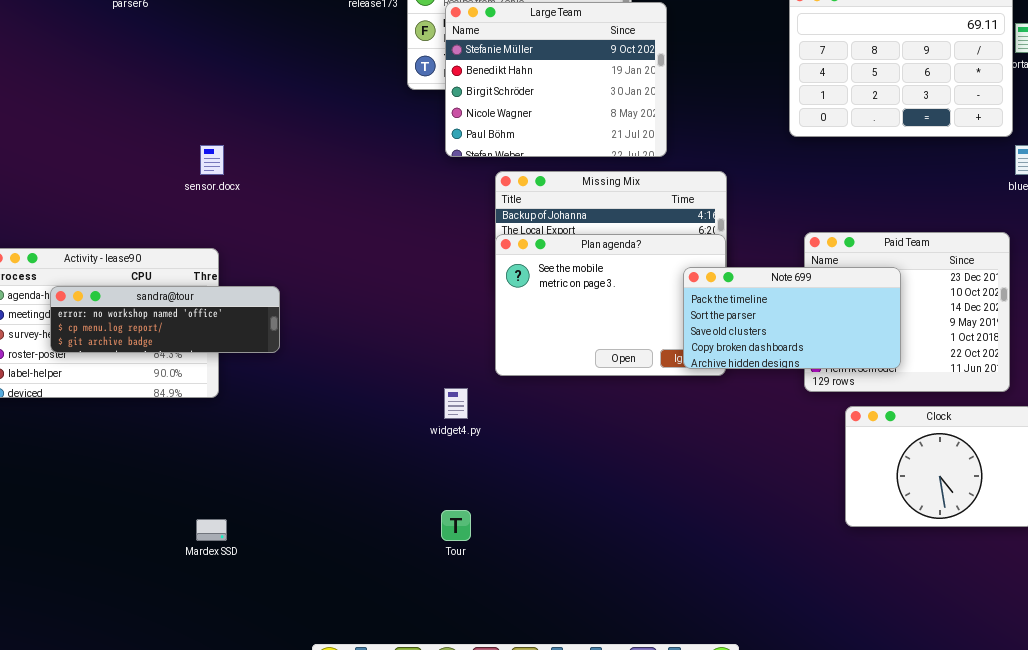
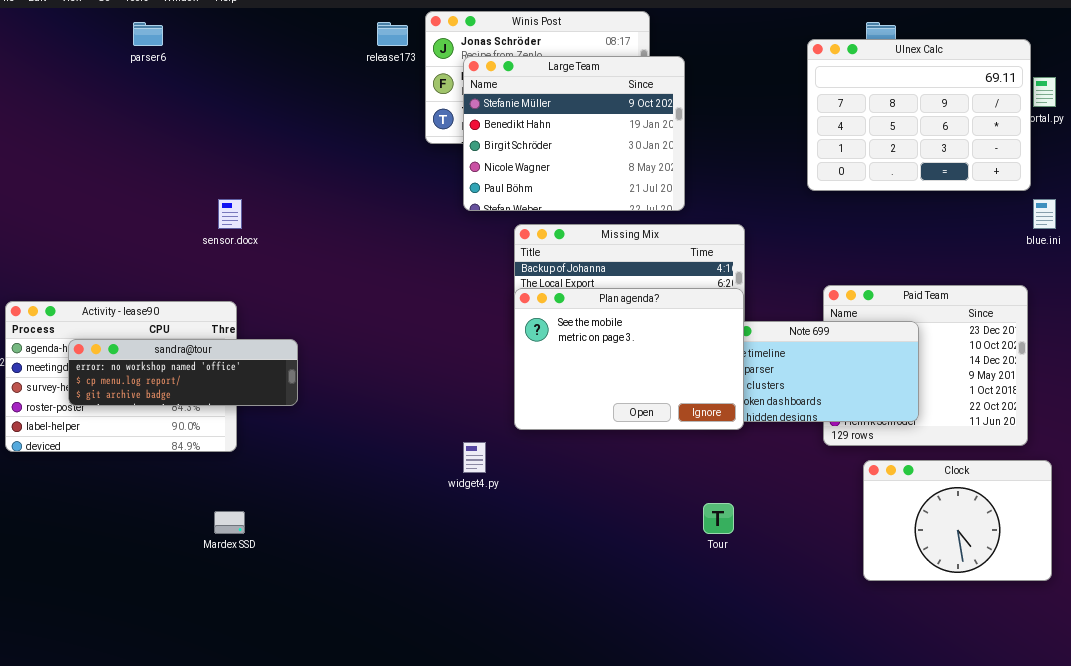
Plan agenda?: [495,234,726,376] -> [514,288,744,430], raised
Tour: [441,510,471,541] -> [703,503,734,534], moved
Mardex SSD: [196,519,227,541] -> [214,511,245,534], moved

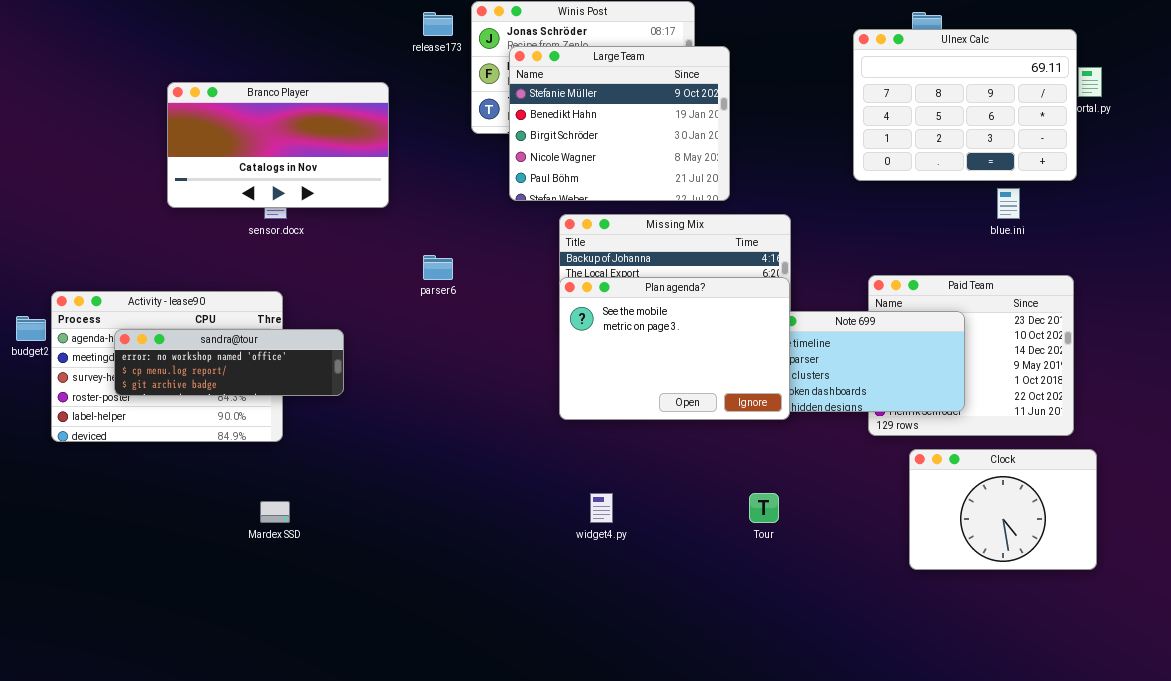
parser6: [133,22,163,46] -> [423,255,453,280], moved
Branco Player: none -> [167,82,389,208], opened
blue.ini: [1033,199,1056,229] -> [997,188,1020,219], moved
widget4.py: [463,442,486,473] -> [590,493,613,523], moved

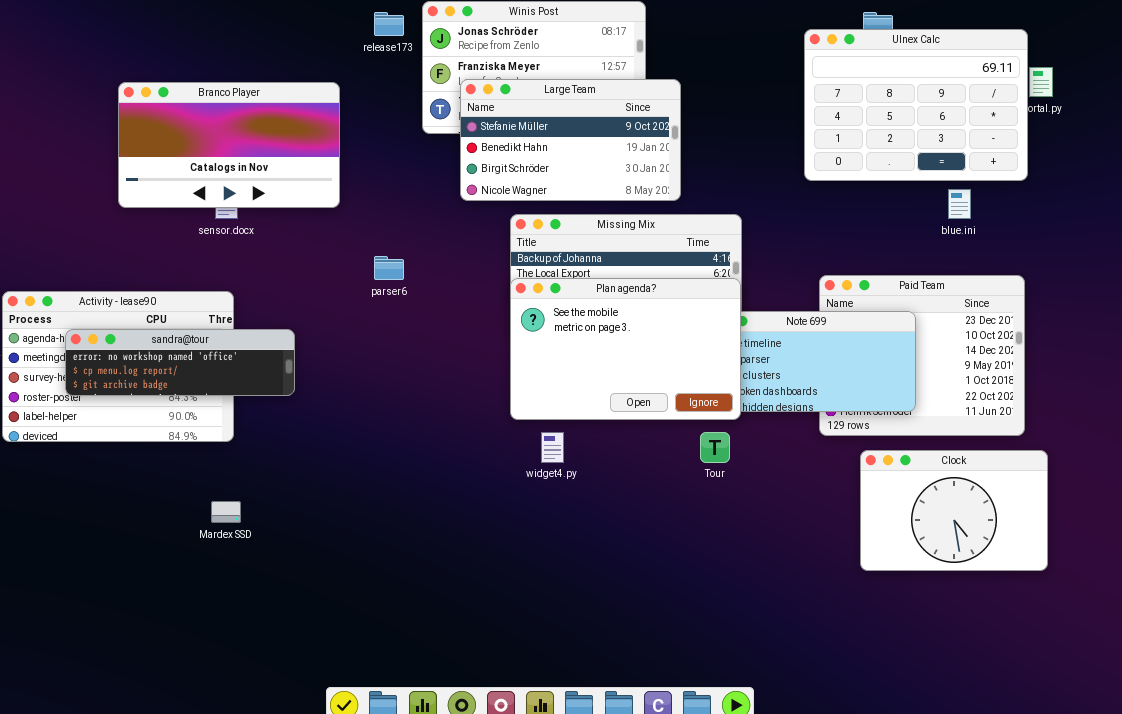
Large Team: [509,46,730,201] -> [460,79,681,201], resized
widget4.py: [590,493,613,523] -> [541,432,564,463], moved
Tour: [749,493,779,523] -> [700,432,730,463], moved

